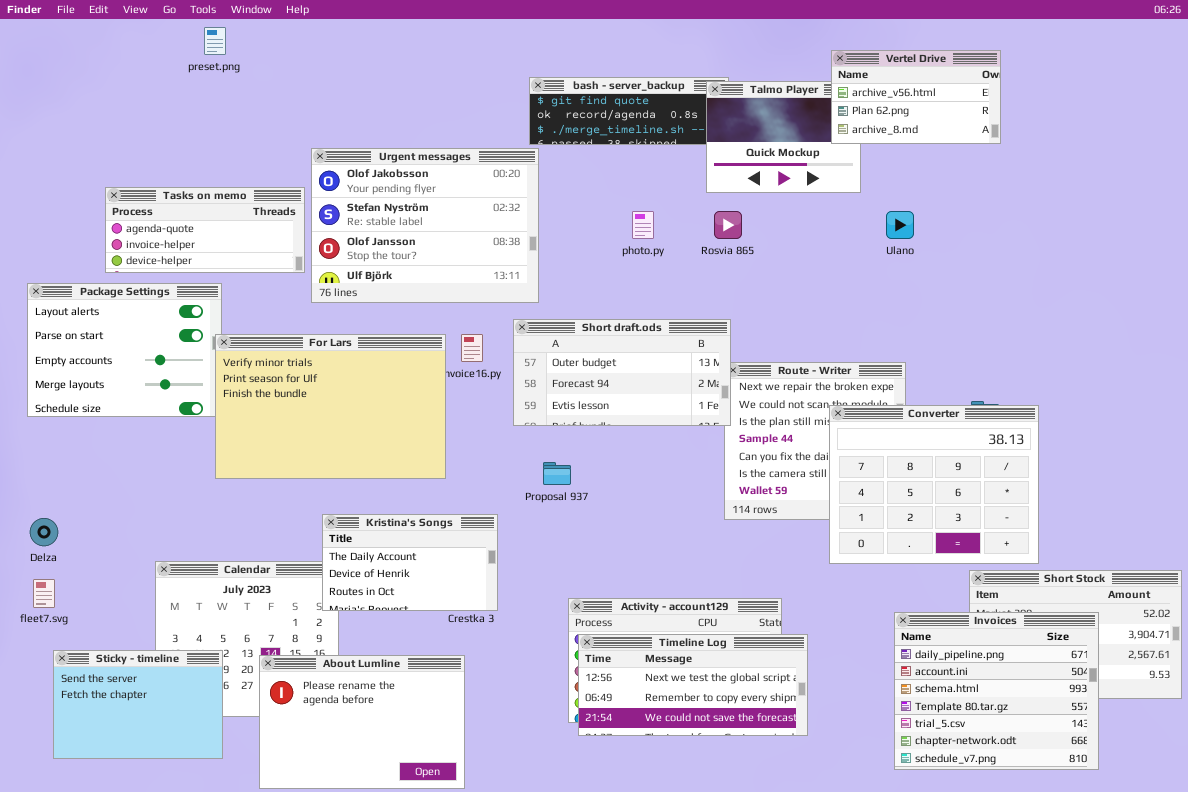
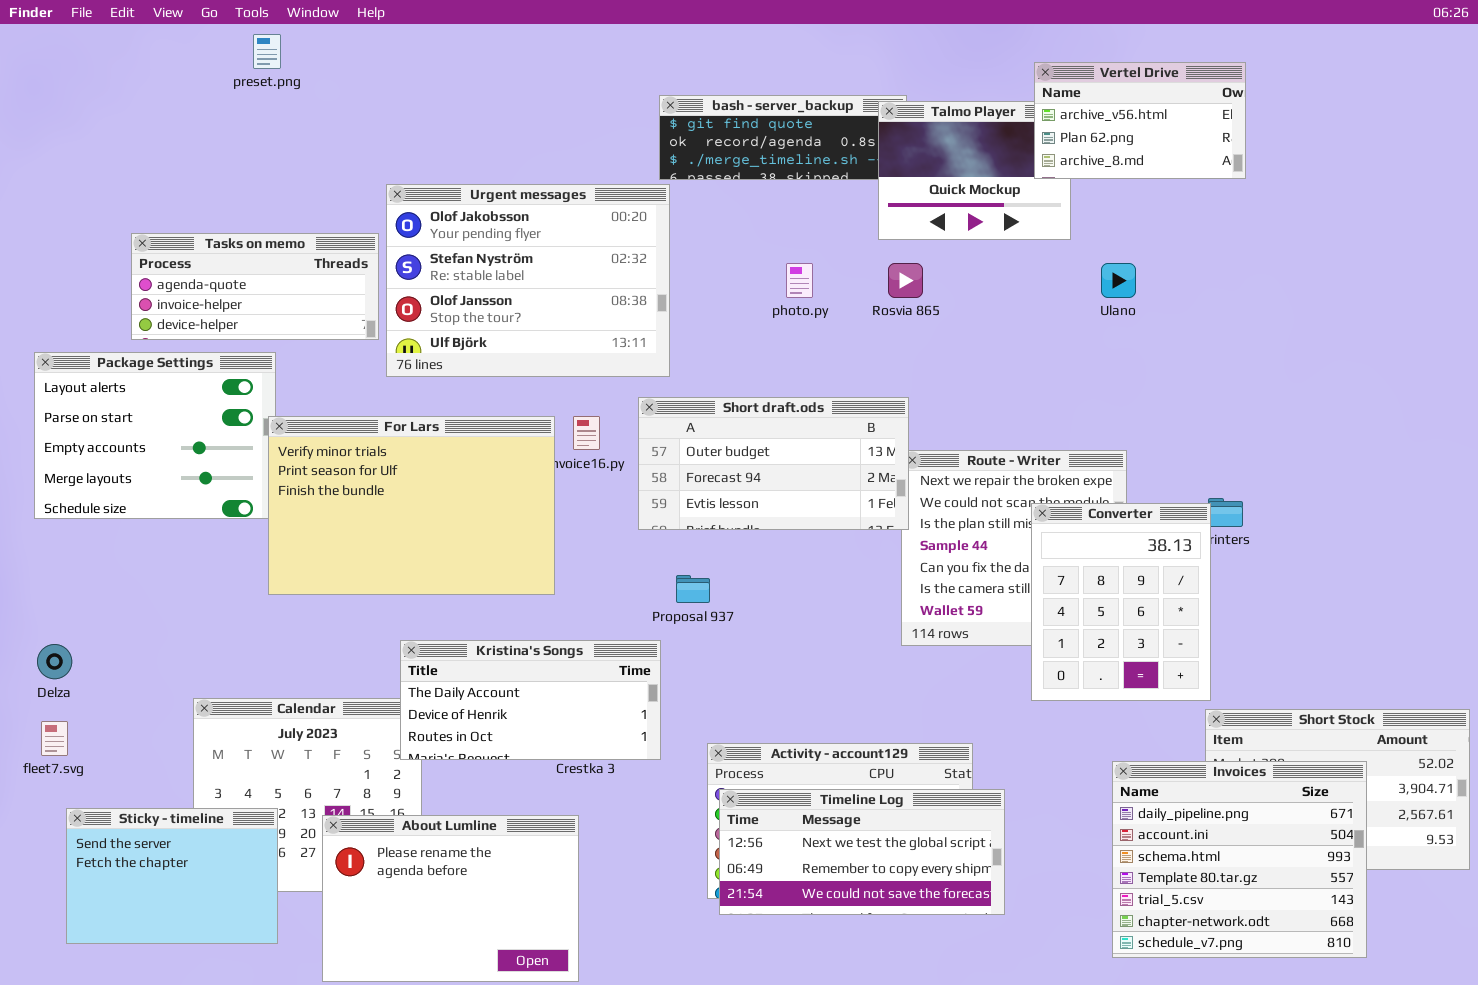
Converter: [829,405,1039,564] -> [1031,503,1211,701], resized
Kristina's Songs: [322,514,498,611] -> [400,640,661,760], resized

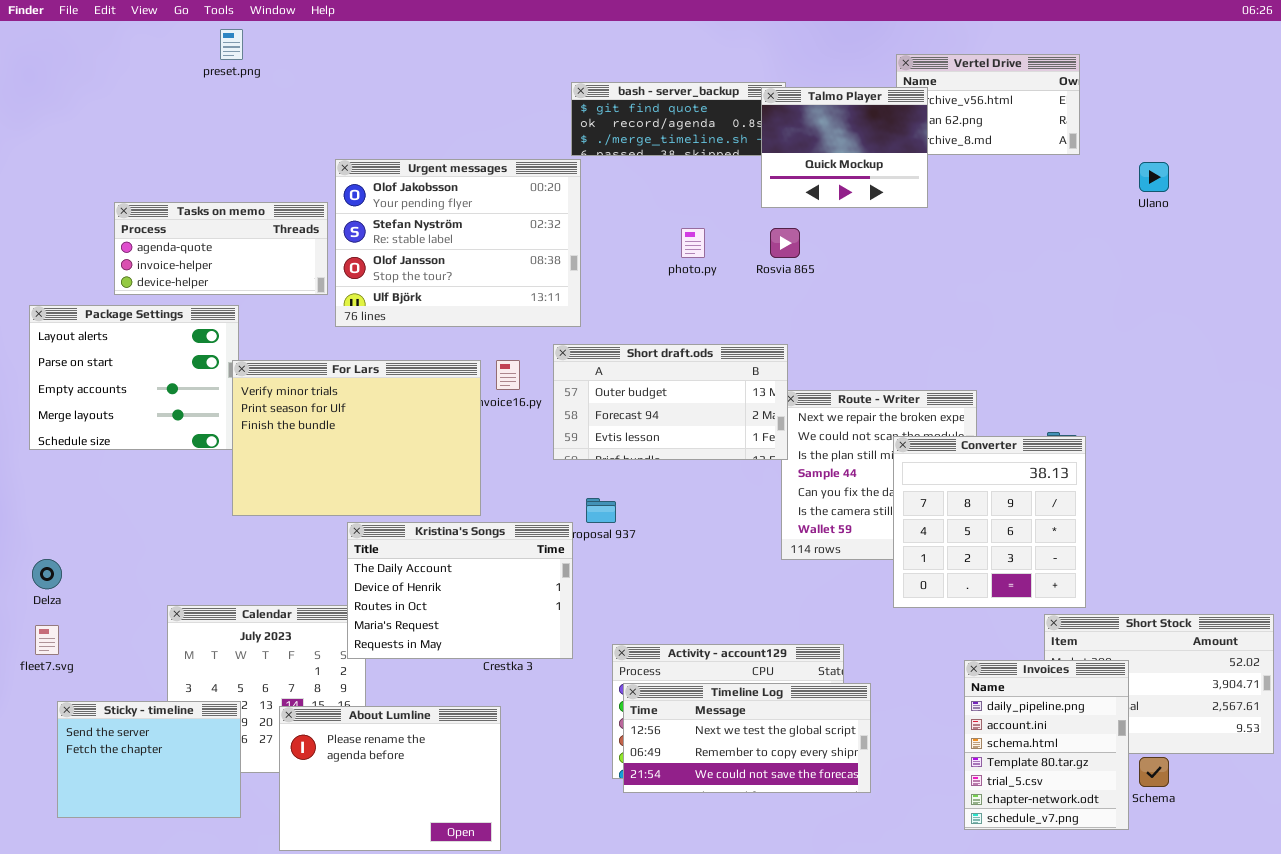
Talmo Player: [878,101,1071,240] -> [761,87,928,208], raised
Ulano: [1101,263,1136,298] -> [1139,162,1169,192], moved
Converter: [1031,503,1211,701] -> [893,436,1086,608], resized
Kristina's Songs: [400,640,661,760] -> [347,522,573,659], resized
Invoices: [1112,761,1367,958] -> [964,660,1129,830], resized

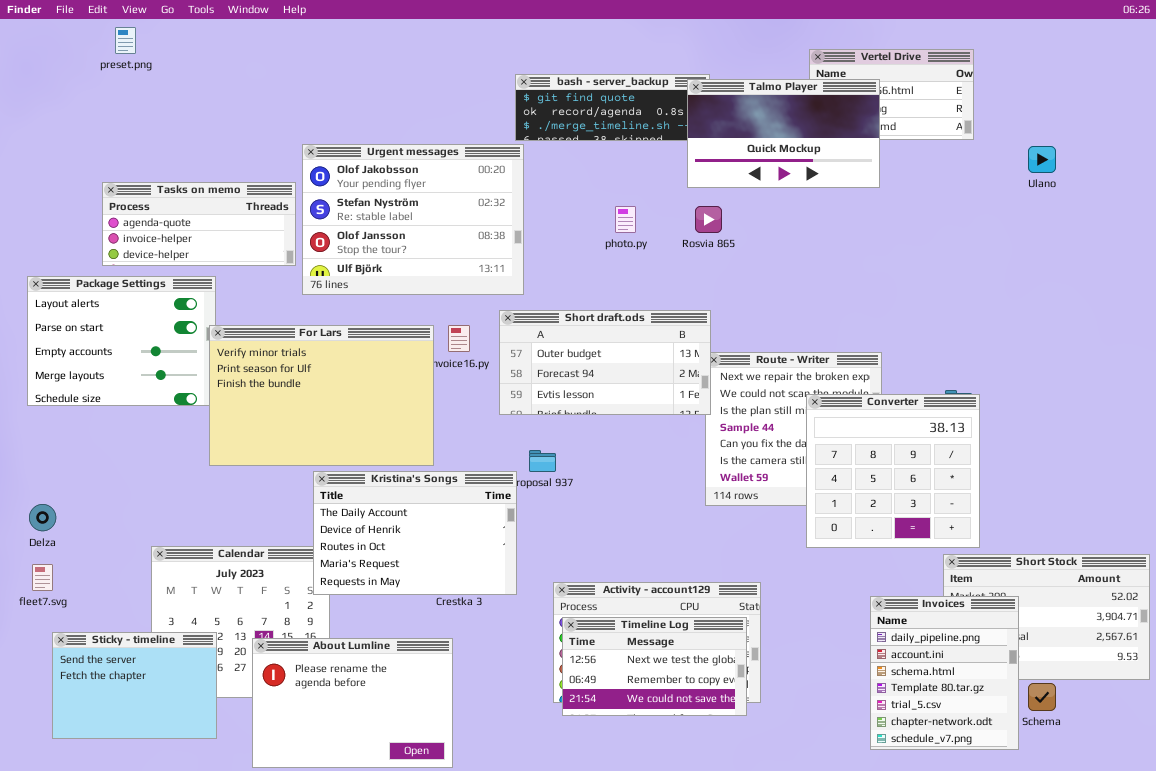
preset.png: [220,29,243,60] -> [115,27,136,54], moved
Talmo Player: [761,87,928,208] -> [687,79,880,188], resized
Timeline Log: [623,683,871,793] -> [562,617,747,716], resized

